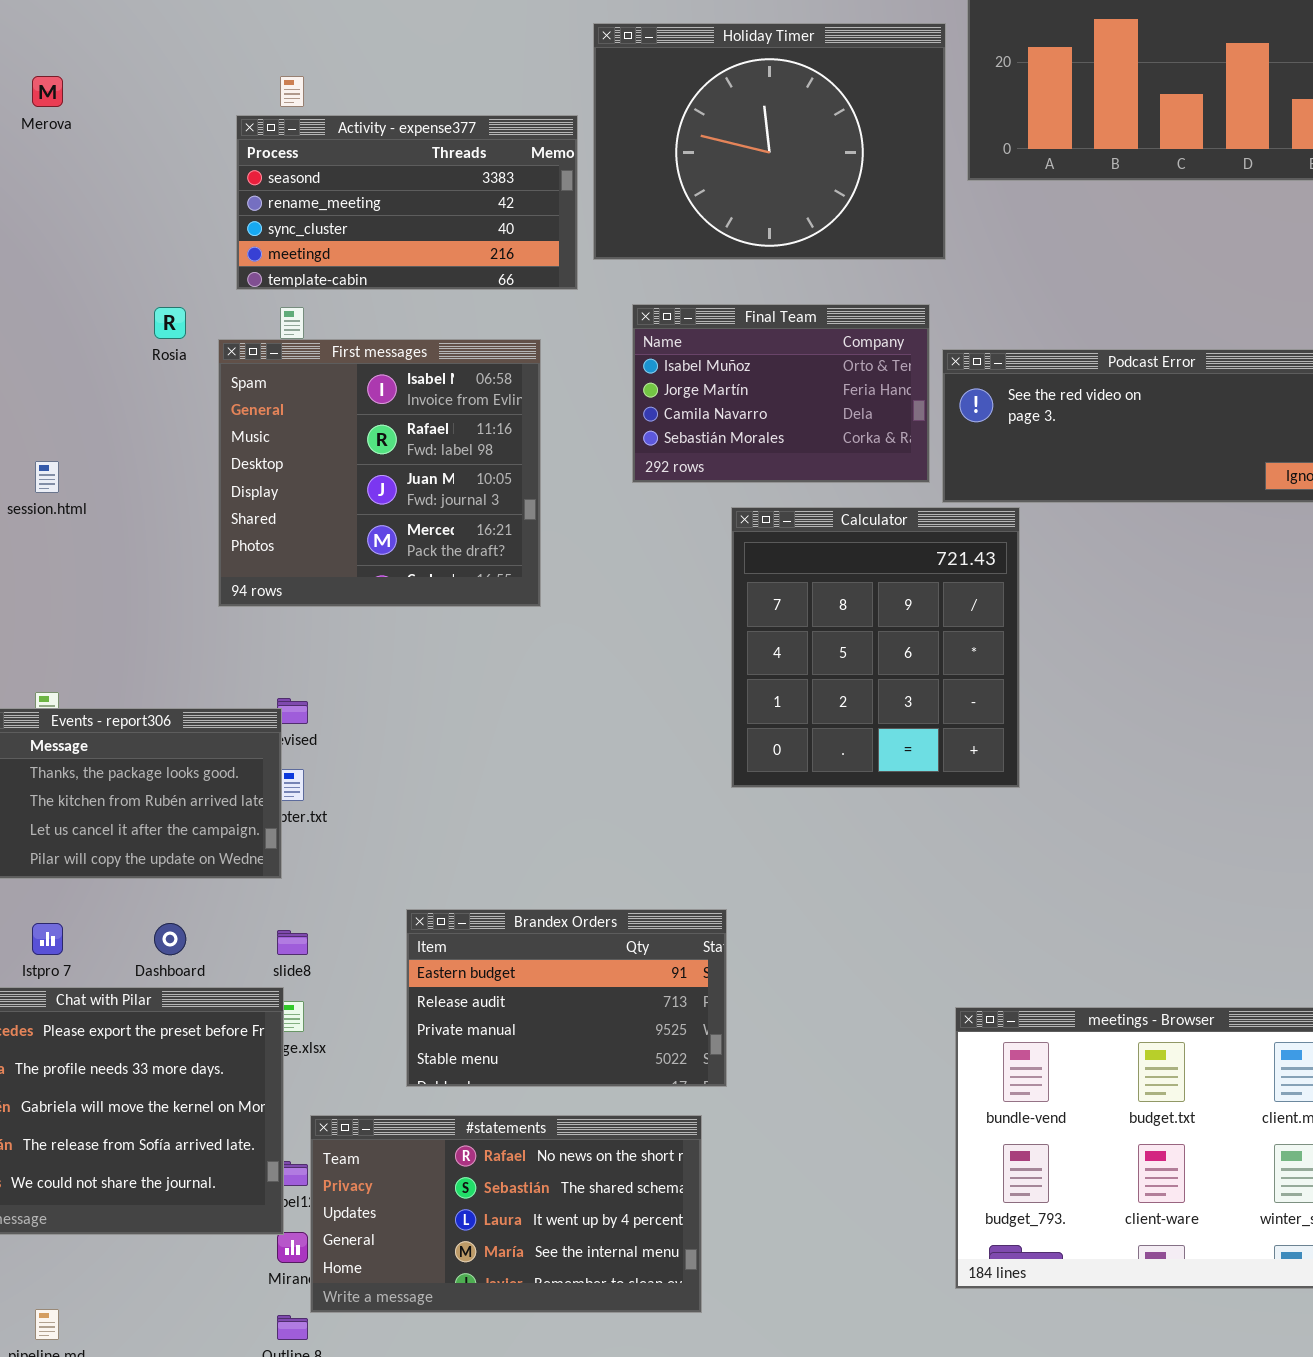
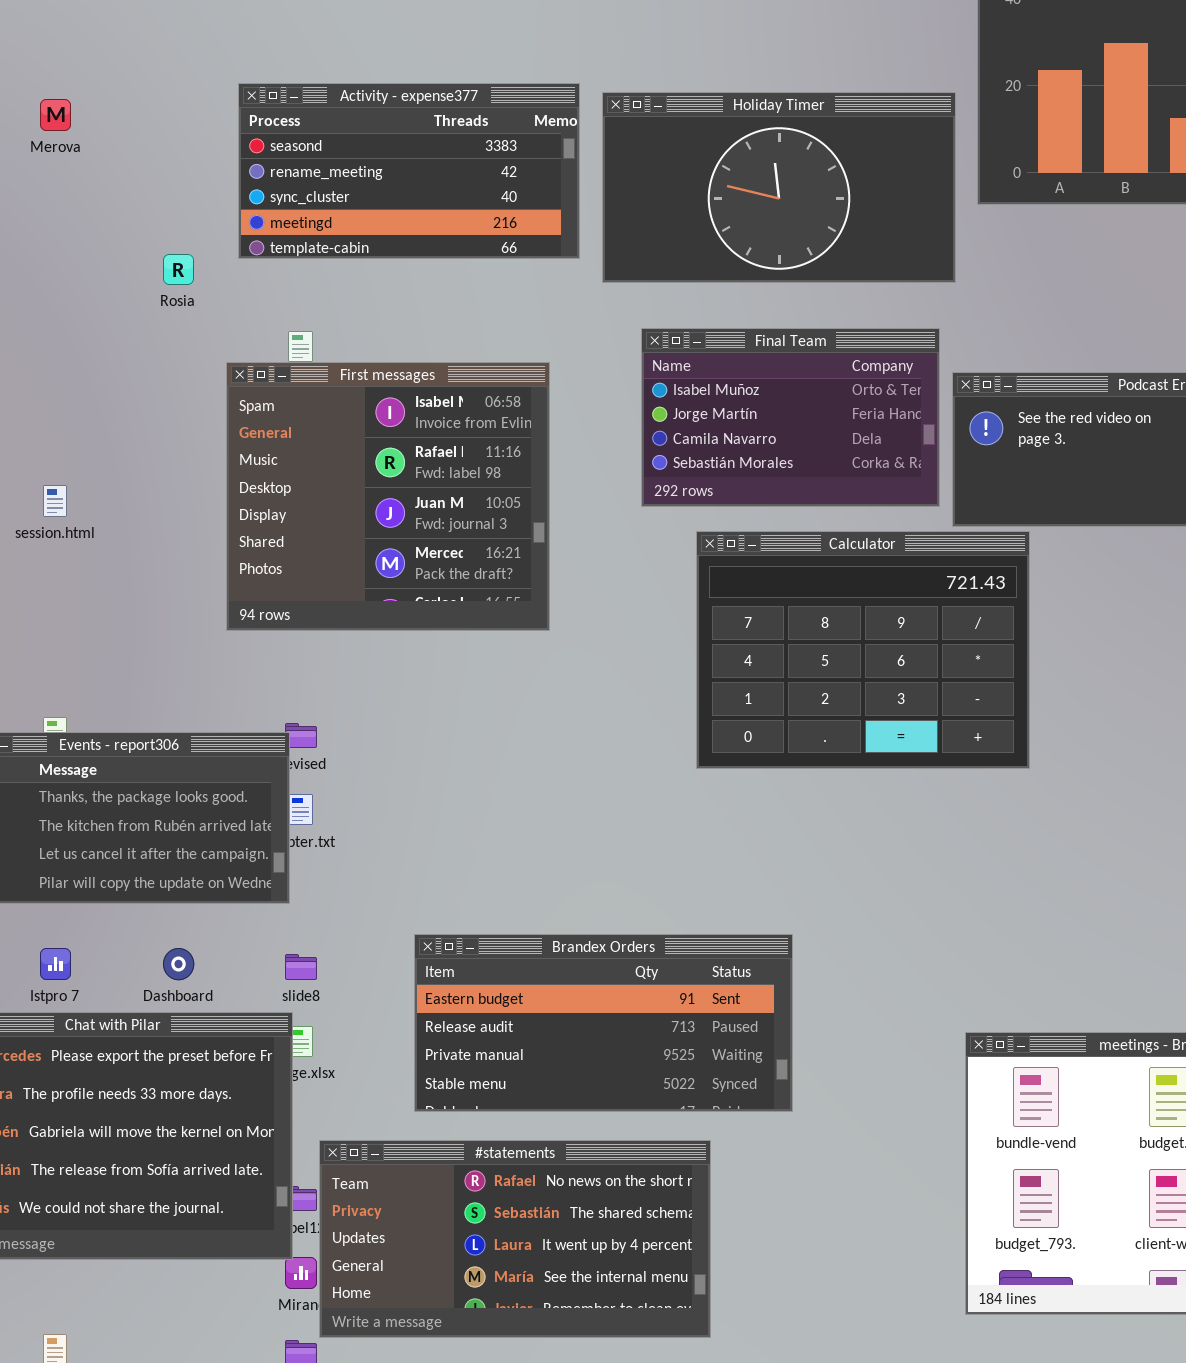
Holiday Timer: [593,23,946,260] -> [602,92,956,283], resized
Activity - expense377: [236,115,578,290] -> [238,83,580,259], moved
Rosia: [154,307,186,339] -> [163,254,194,285], moved
Calculator: [731,507,1020,788] -> [696,531,1030,769], resized
Brandex Orders: [406,909,727,1087] -> [414,934,793,1112], resized

